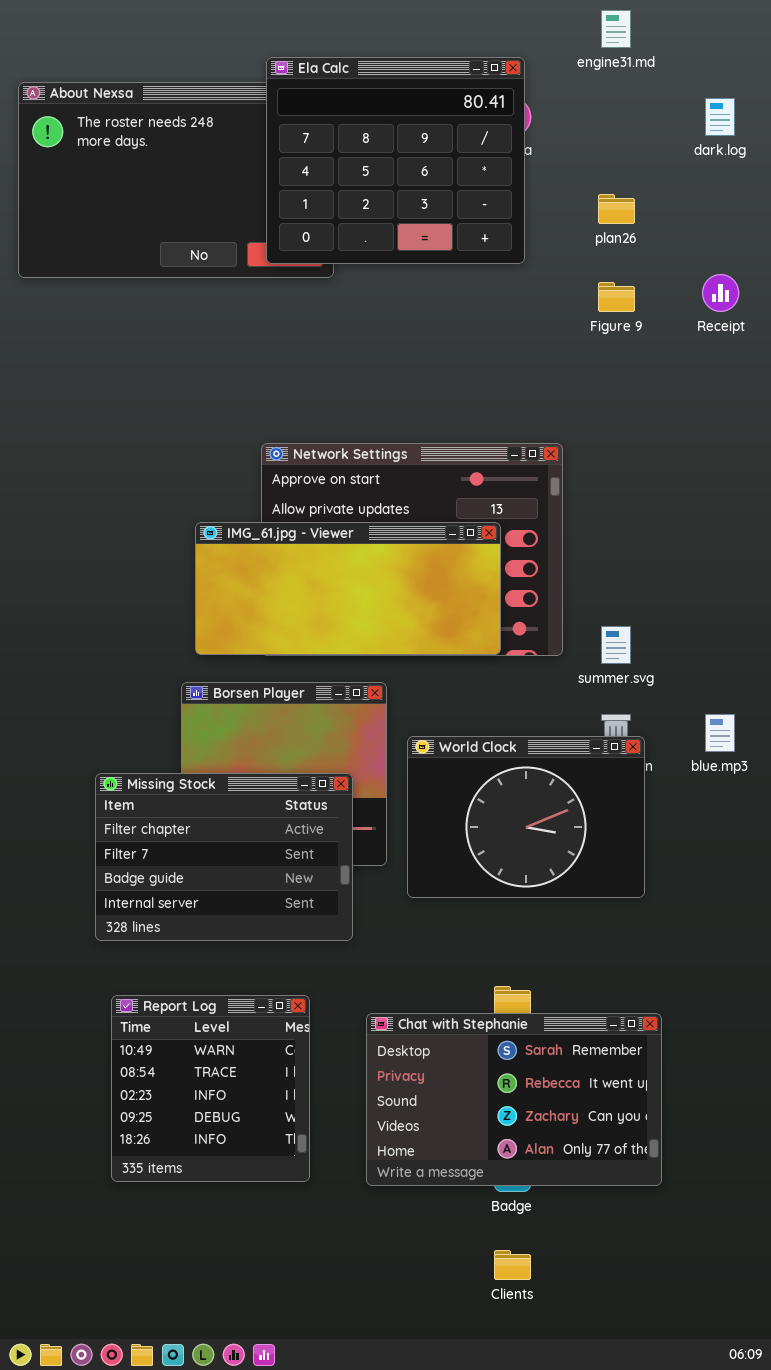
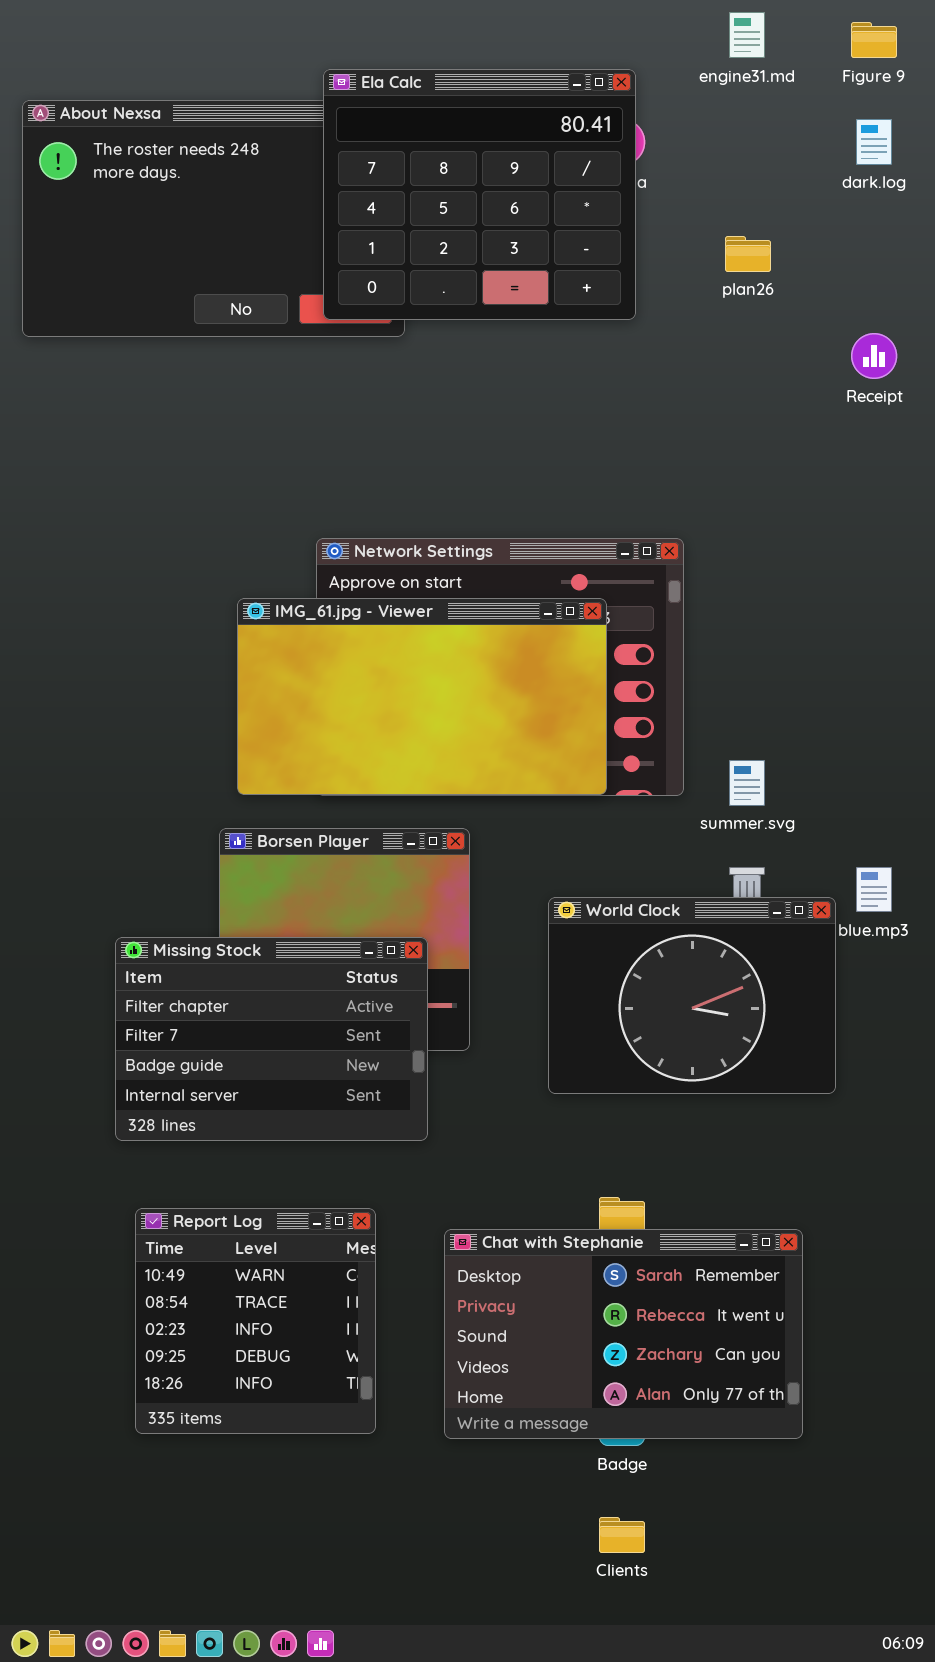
Figure 9: [598,282,635,312] -> [851,22,897,58], moved
IMG_61.jpg - Viewer: [195,522,501,655] -> [237,598,607,795], resized
World Clock: [407,736,645,898] -> [548,897,836,1094], moved

